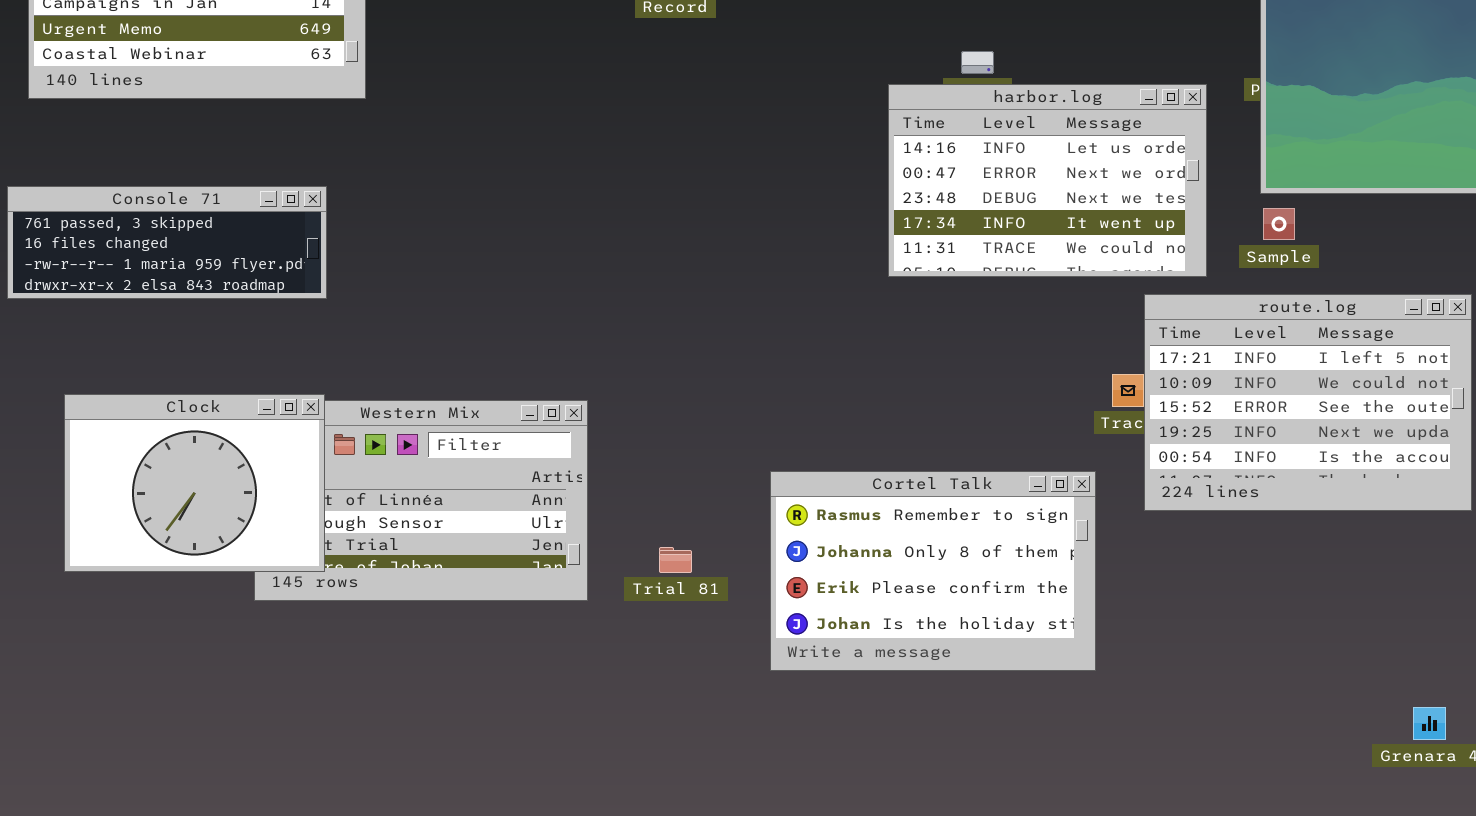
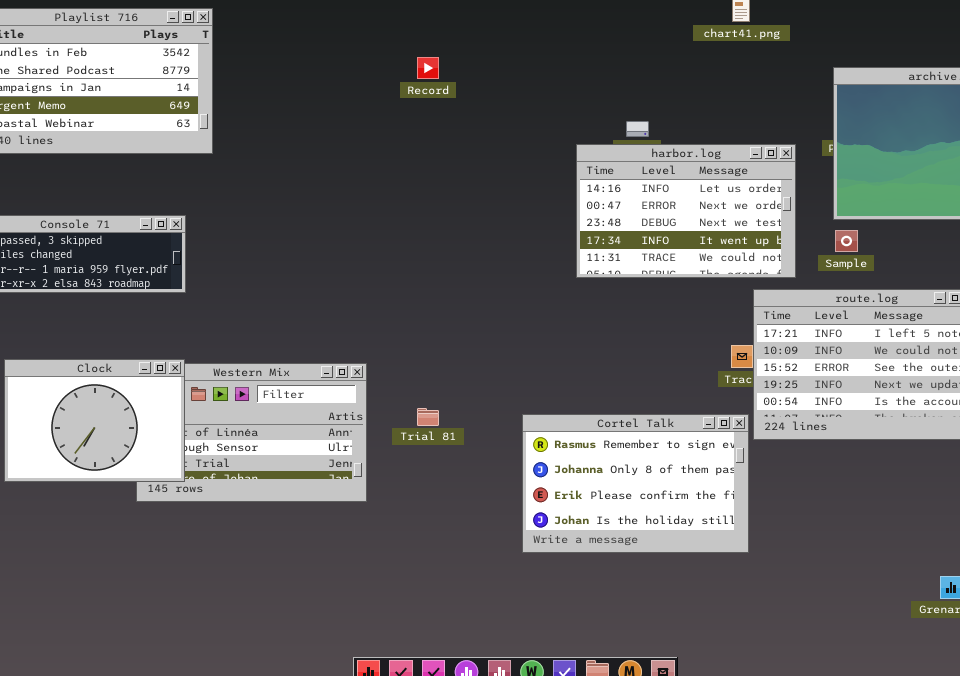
Cortel Talk: [770,471,1096,671] -> [522,414,749,553], moved
Trial 81: [659,547,692,573] -> [417,408,439,426], moved

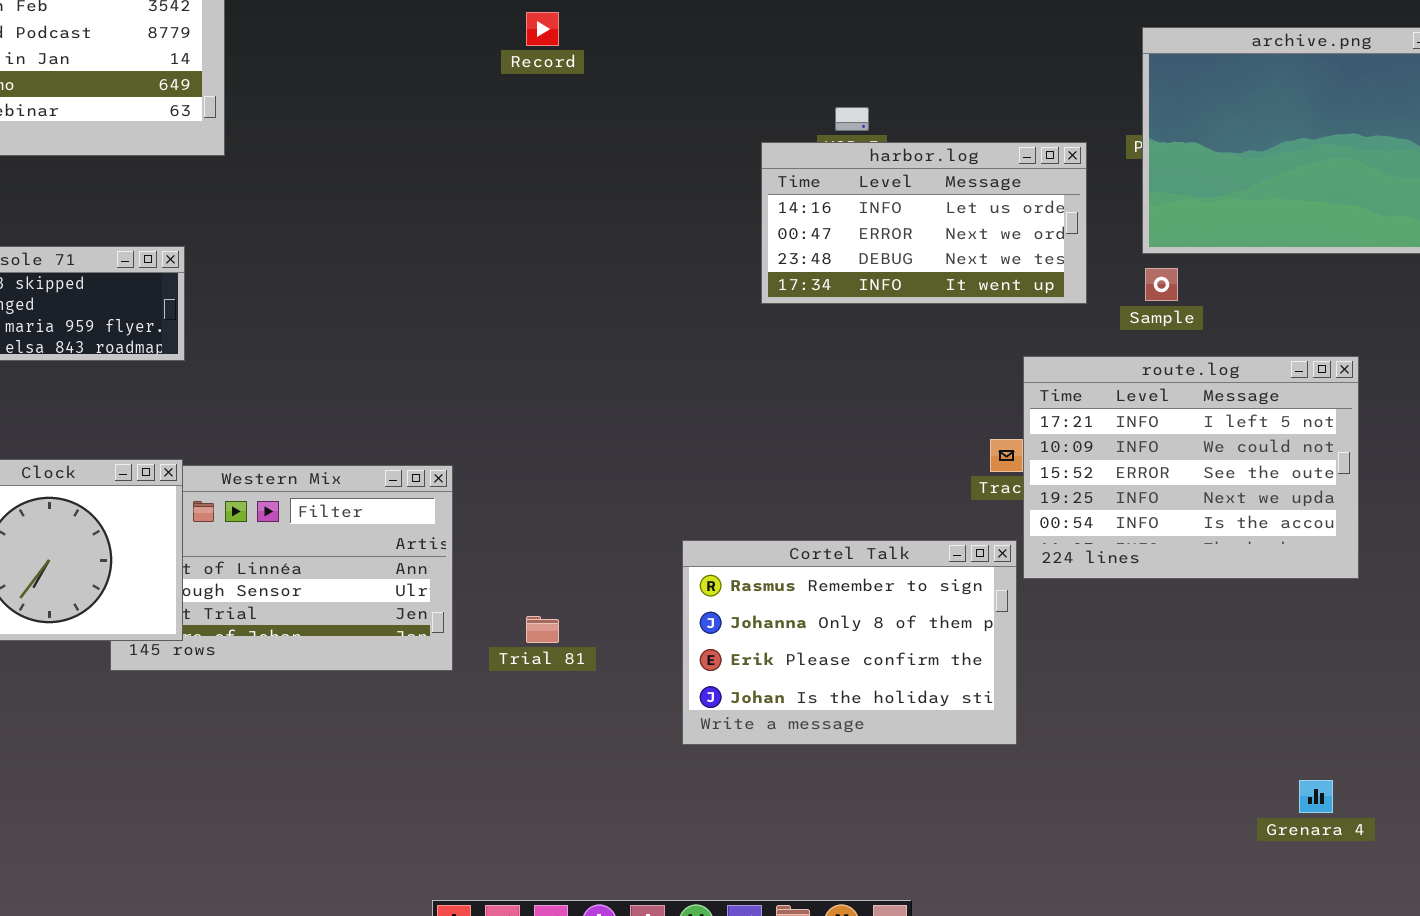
harbor.log: [576,144,796,278] -> [761,142,1087,304], resized
Trial 81: [417,408,439,426] -> [526,616,559,643], moved

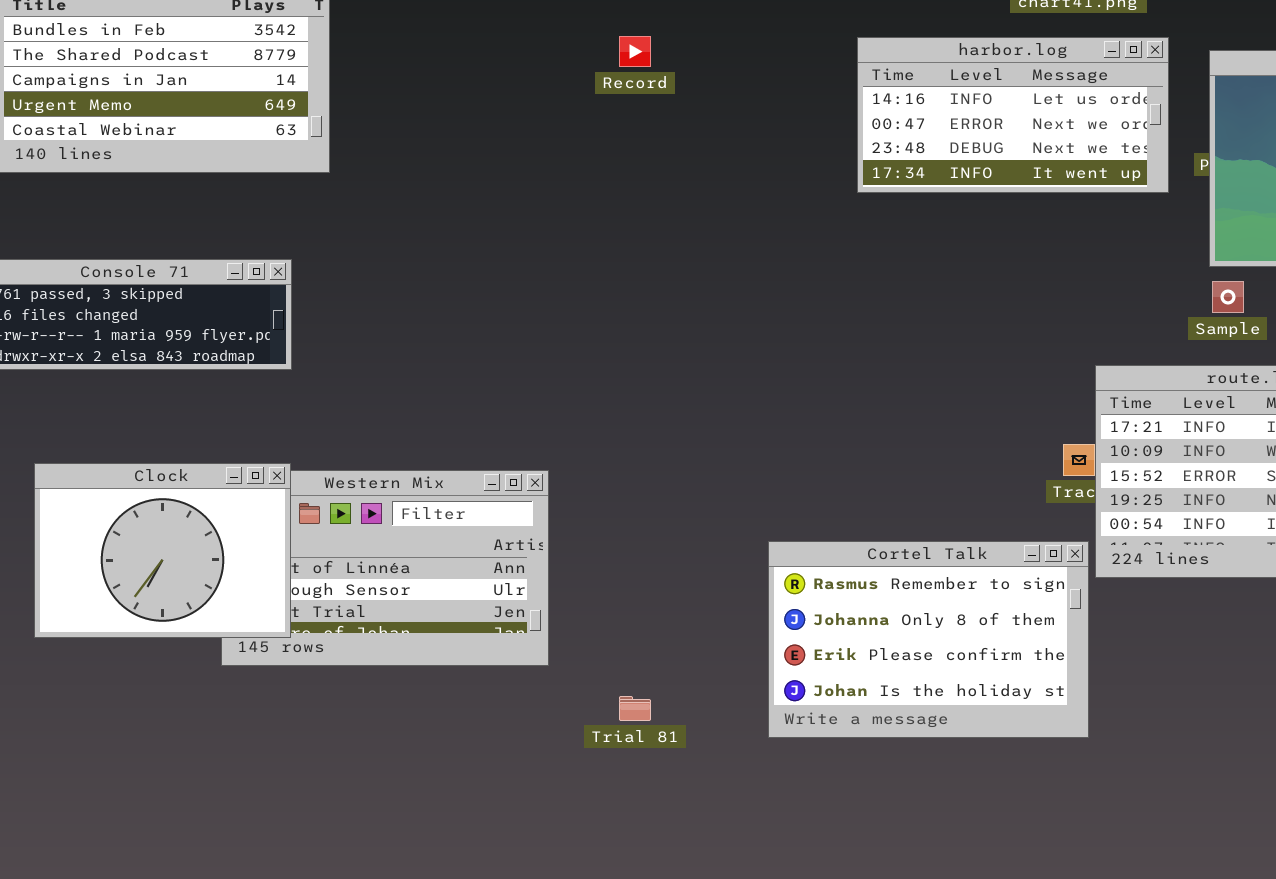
harbor.log: [761,142,1087,304] -> [857,37,1169,193], moved
Trial 81: [526,616,559,643] -> [619,696,651,721], moved

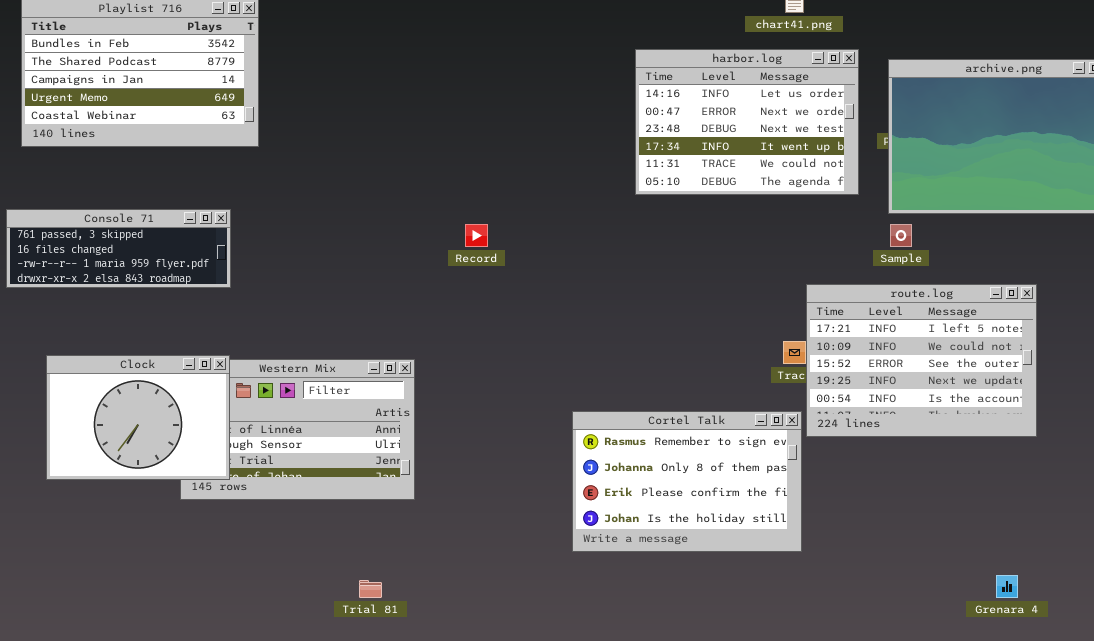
Record: [619,36,651,67] -> [465,224,488,247], moved
harbor.log: [857,37,1169,193] -> [635,49,859,195], resized
Trial 81: [619,696,651,721] -> [359,580,382,598], moved

